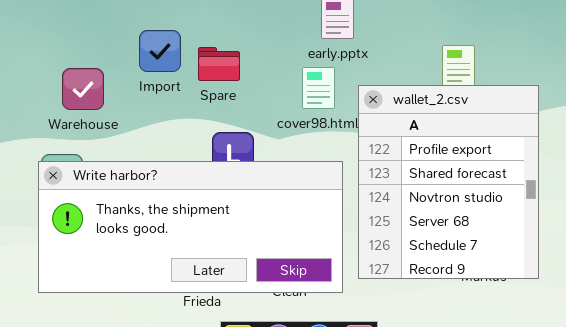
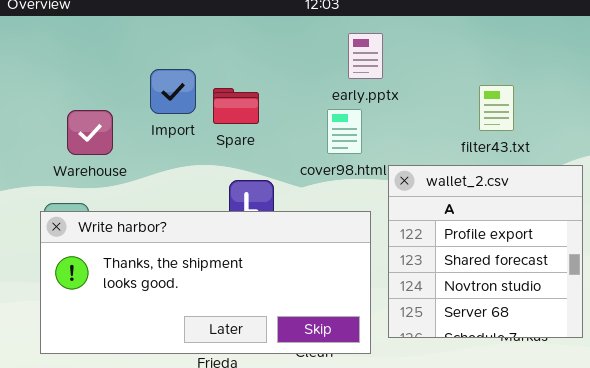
wallet_2.csv: [358,85,539,279] -> [388,165,583,338], resized

